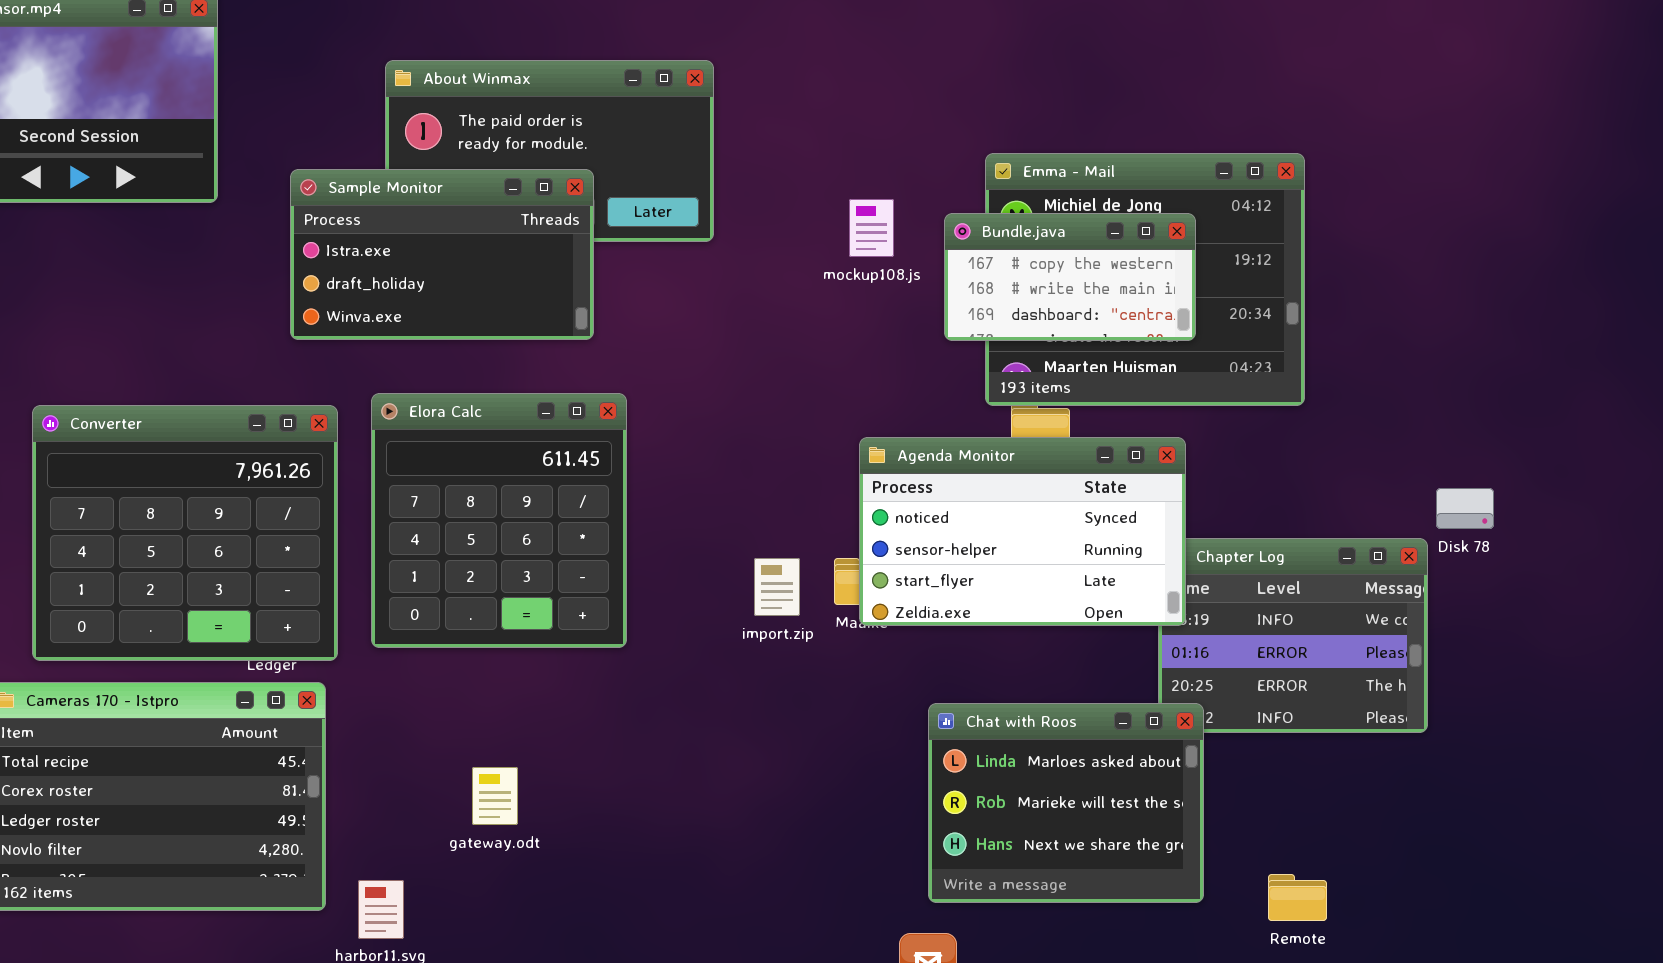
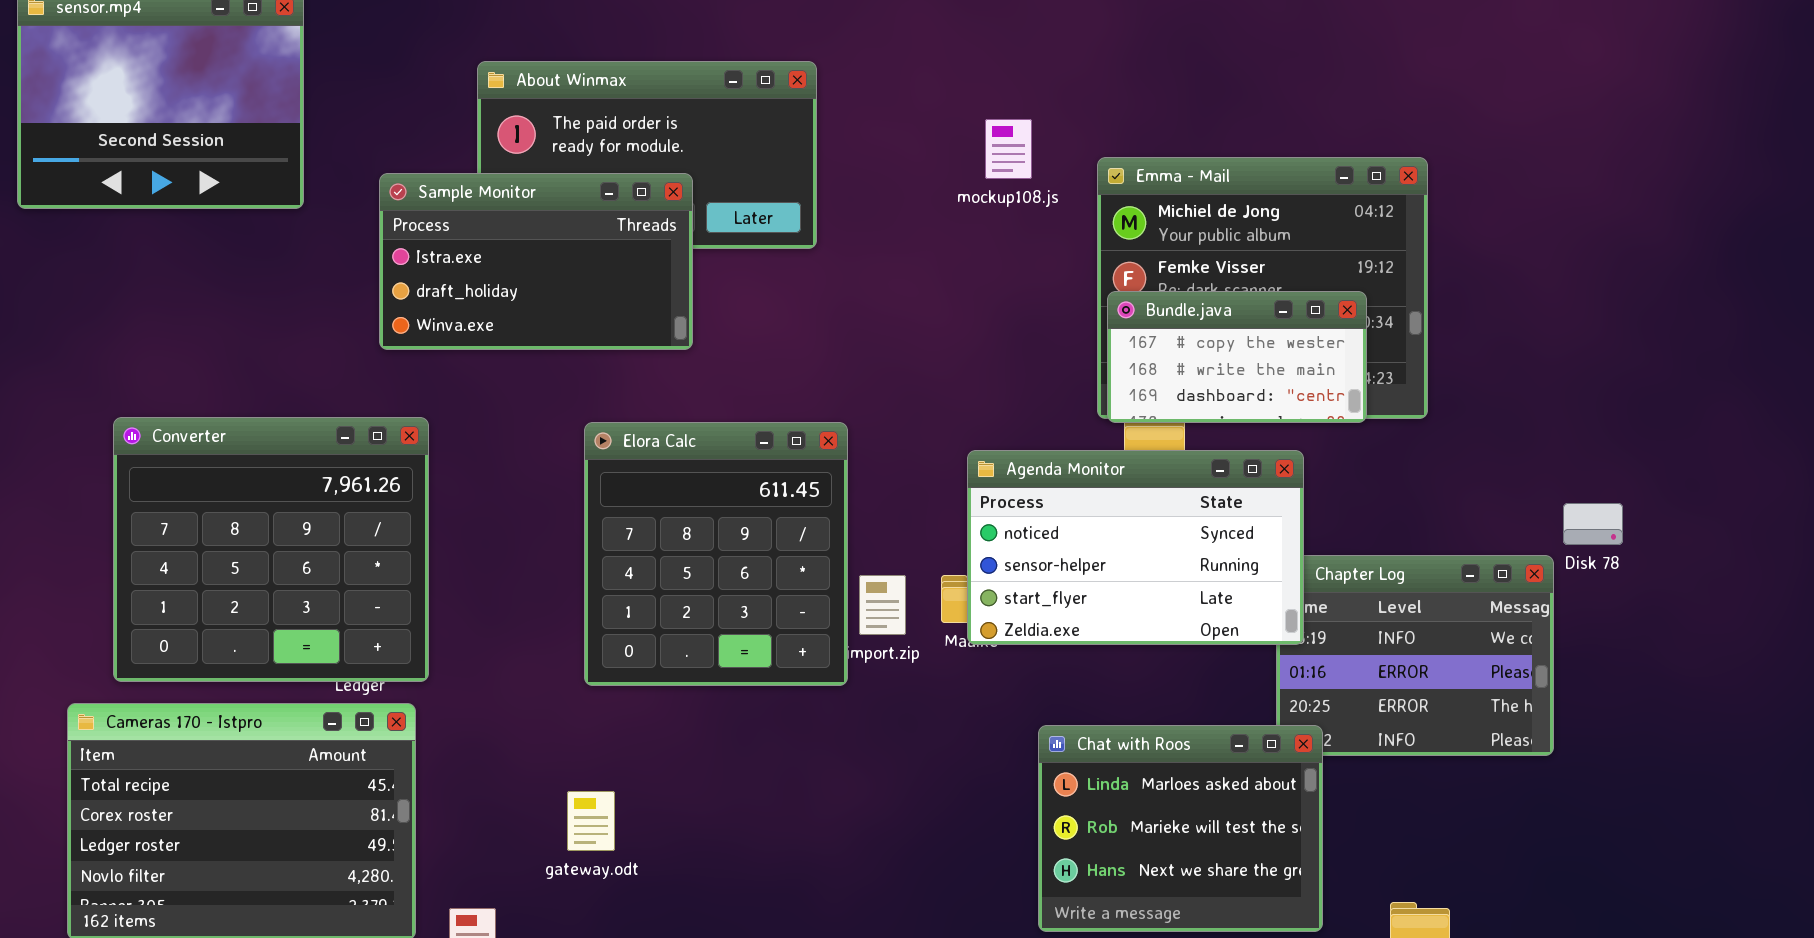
mockup108.js: [849,199,894,257] -> [985,119,1032,179], moved
Bundle.java: [944,213,1196,341] -> [1107,291,1367,423], moved
Elora Calc: [371,393,627,648] -> [584,422,848,686], moved

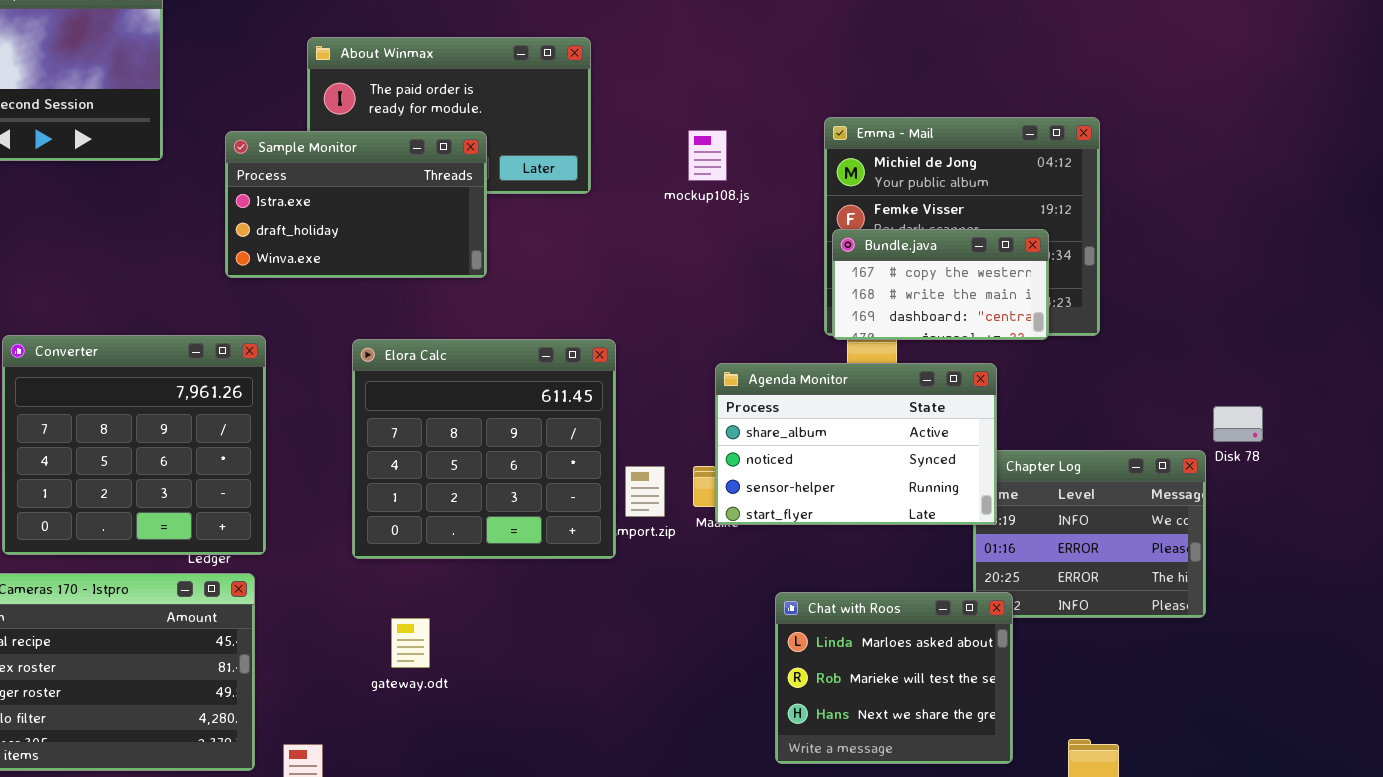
mockup108.js: [985,119,1032,179] -> [688,130,727,181], moved
Elora Calc: [584,422,848,686] -> [352,339,616,559], resized
Agenda Monitor: [967,450,1304,645] -> [715,363,997,525], scrolled up 1 row
gateway.odt: [567,791,615,851] -> [391,618,430,668], moved

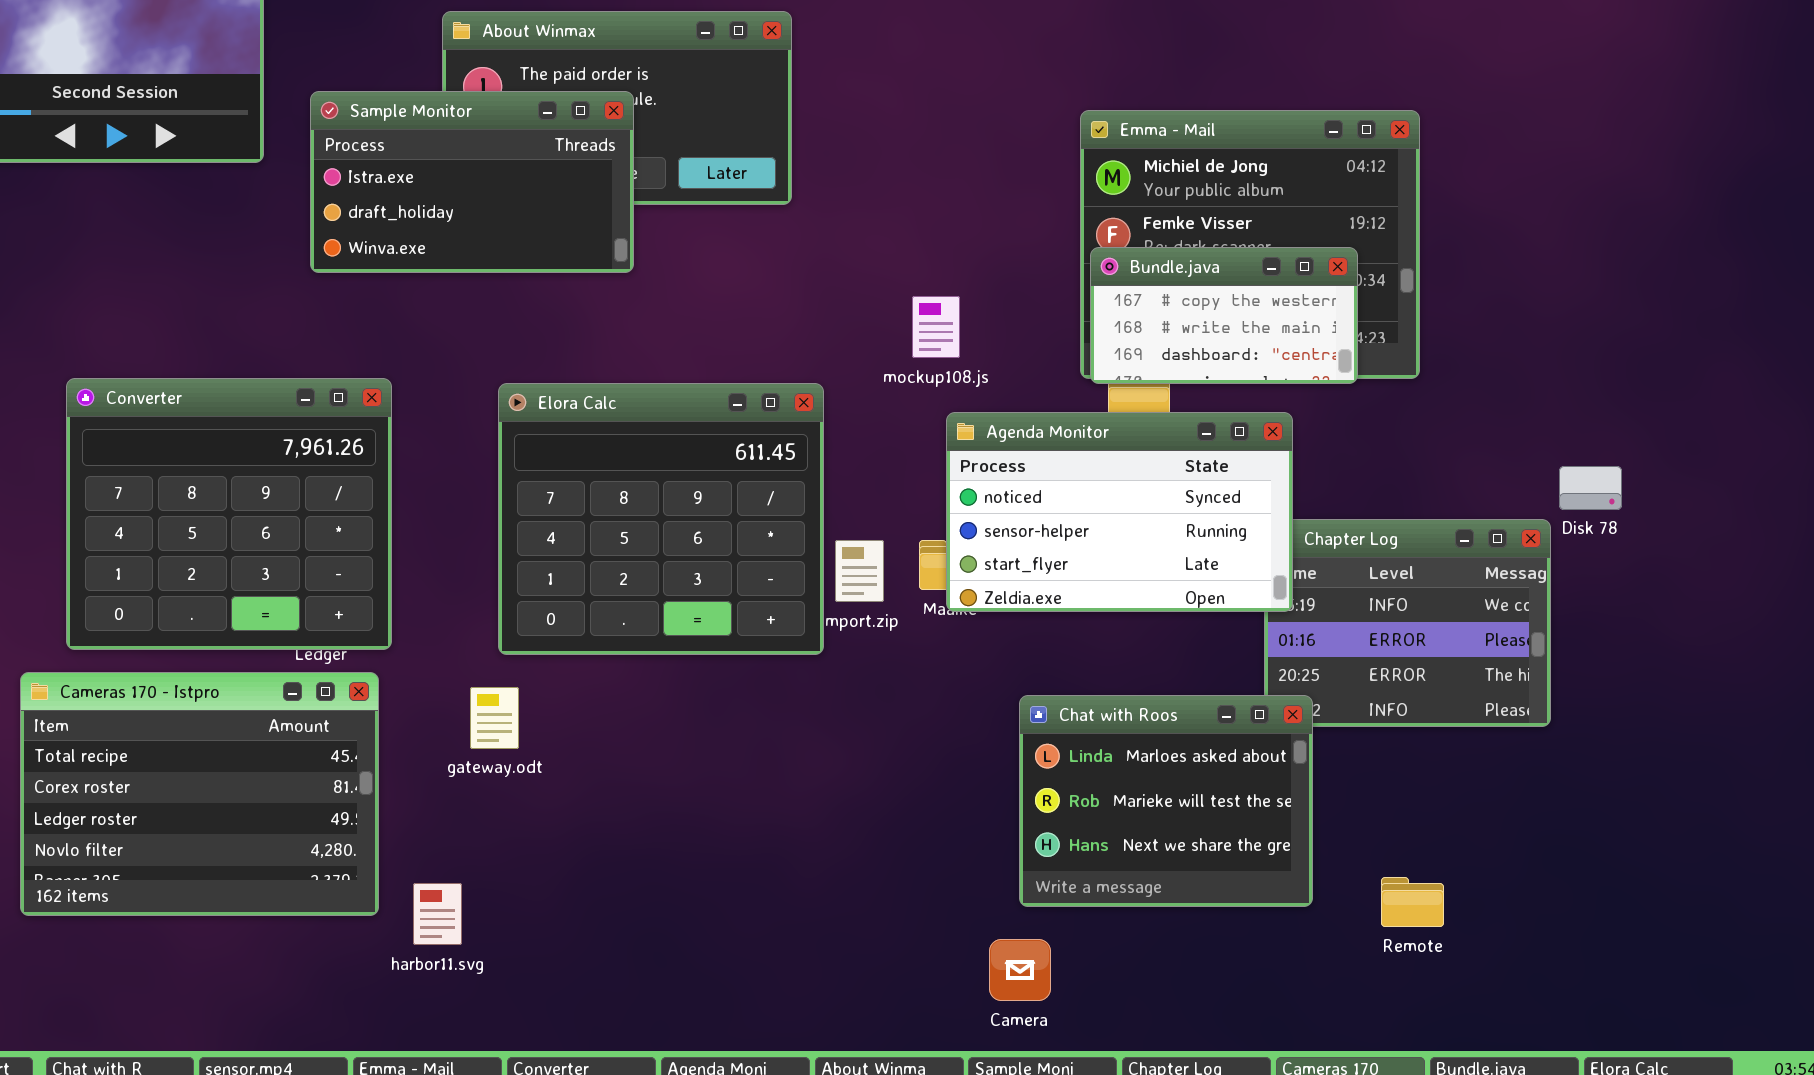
mockup108.js: [688,130,727,181] -> [912,296,960,358], moved
Sample Monitor: [225,131,487,278] -> [310,91,634,273], moved
Agenda Monitor: [715,363,997,525] -> [946,412,1293,612], scrolled down 1 row
gateway.odt: [391,618,430,668] -> [470,687,519,749], moved

